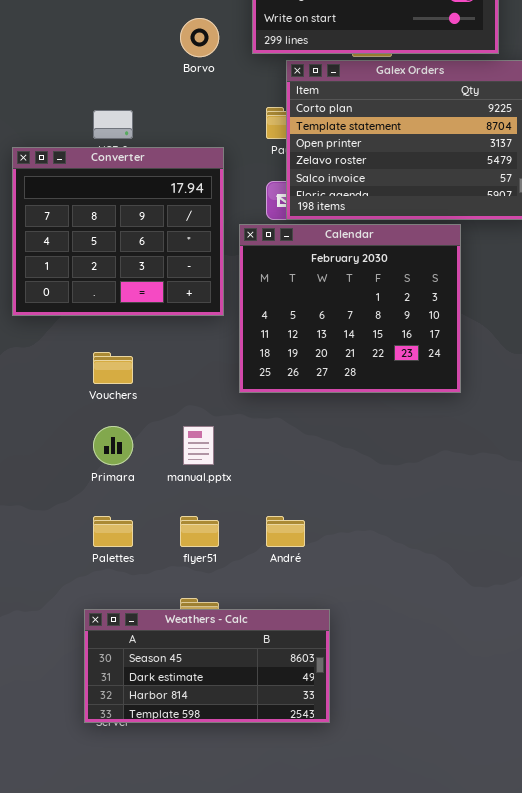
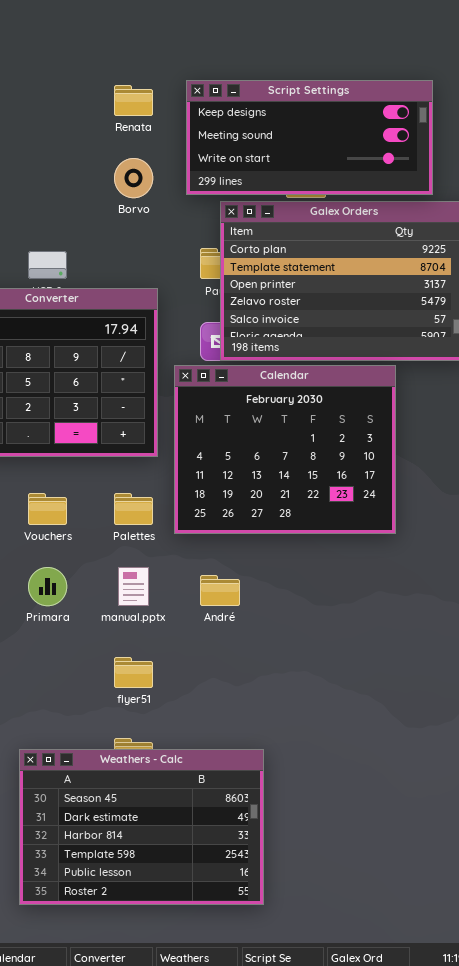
Palettes: [93,516,133,547] -> [114,493,153,525], moved
André: [266,516,305,547] -> [200,575,240,606], moved
Weathers - Calc: [84,609,330,723] -> [19,749,264,905], resized

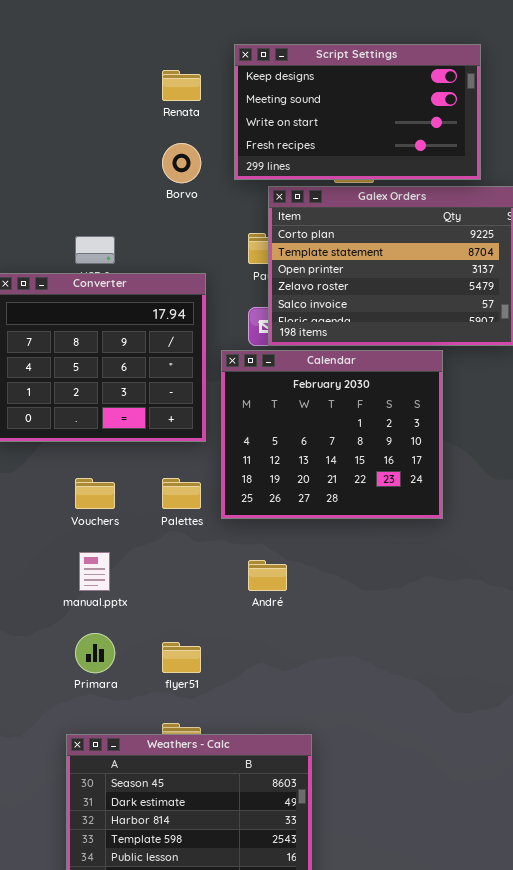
Script Settings: [186,80,433,195] -> [234,44,481,180], resized
Primara: [28,567,67,606] -> [75,633,115,673], moved
manual.pptx: [118,567,149,606] -> [79,552,110,591], moved

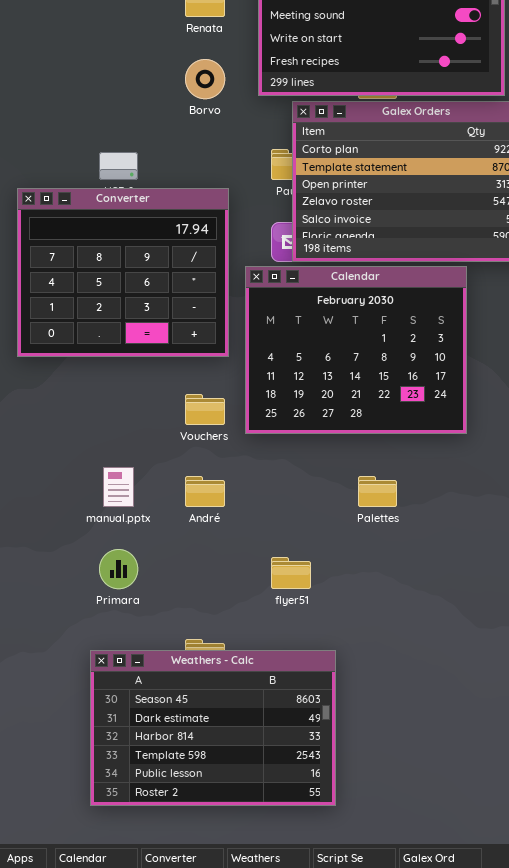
Vouchers: [75,478,115,509] -> [185,394,225,425], moved
Palettes: [162,478,201,509] -> [358,476,397,507], moved
André: [248,560,287,591] -> [185,476,225,507], moved
flyer51: [162,642,201,673] -> [271,557,311,589], moved

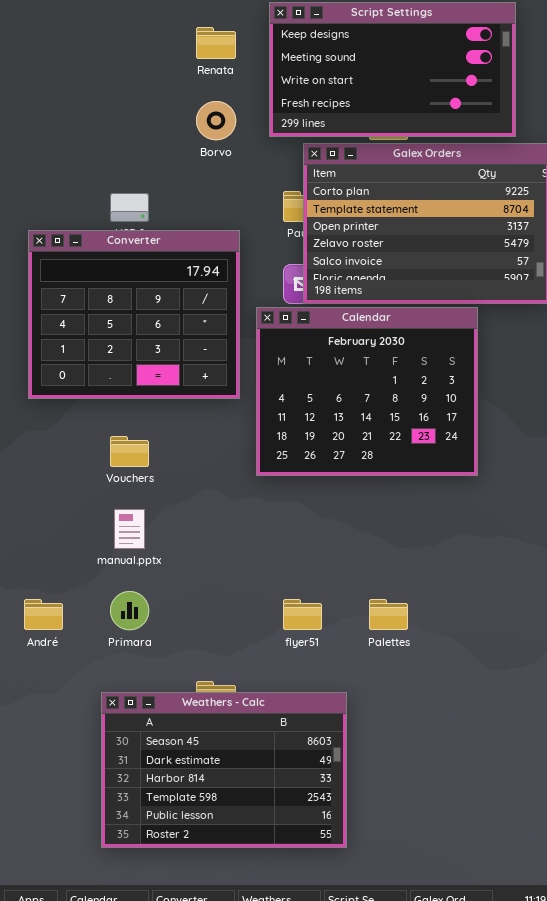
Vouchers: [185,394,225,425] -> [110,436,149,467], moved
André: [185,476,225,507] -> [24,599,63,630], moved
Palettes: [358,476,397,507] -> [369,599,408,630], moved

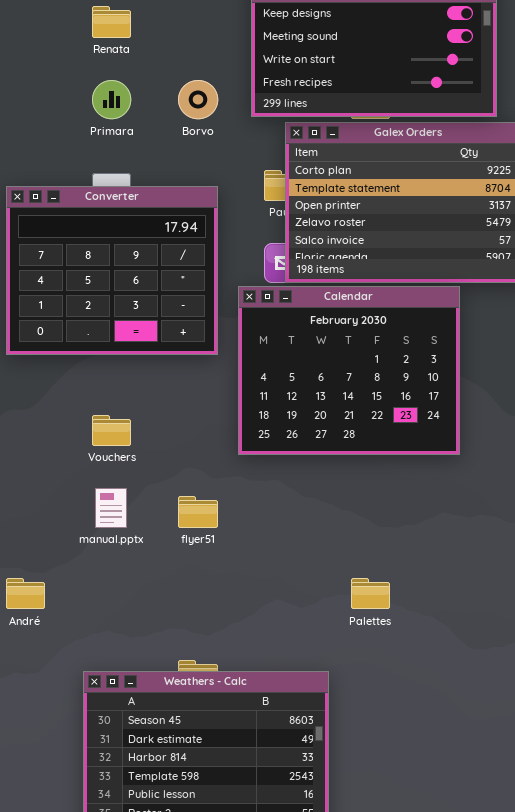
Renata: [196,27,236,59] -> [92,6,131,38], moved
Converter: [28,230,240,399] -> [6,186,218,355], moved
Primara: [110,591,149,630] -> [92,80,131,119], moved
flyer51: [283,599,322,630] -> [178,496,218,528], moved

